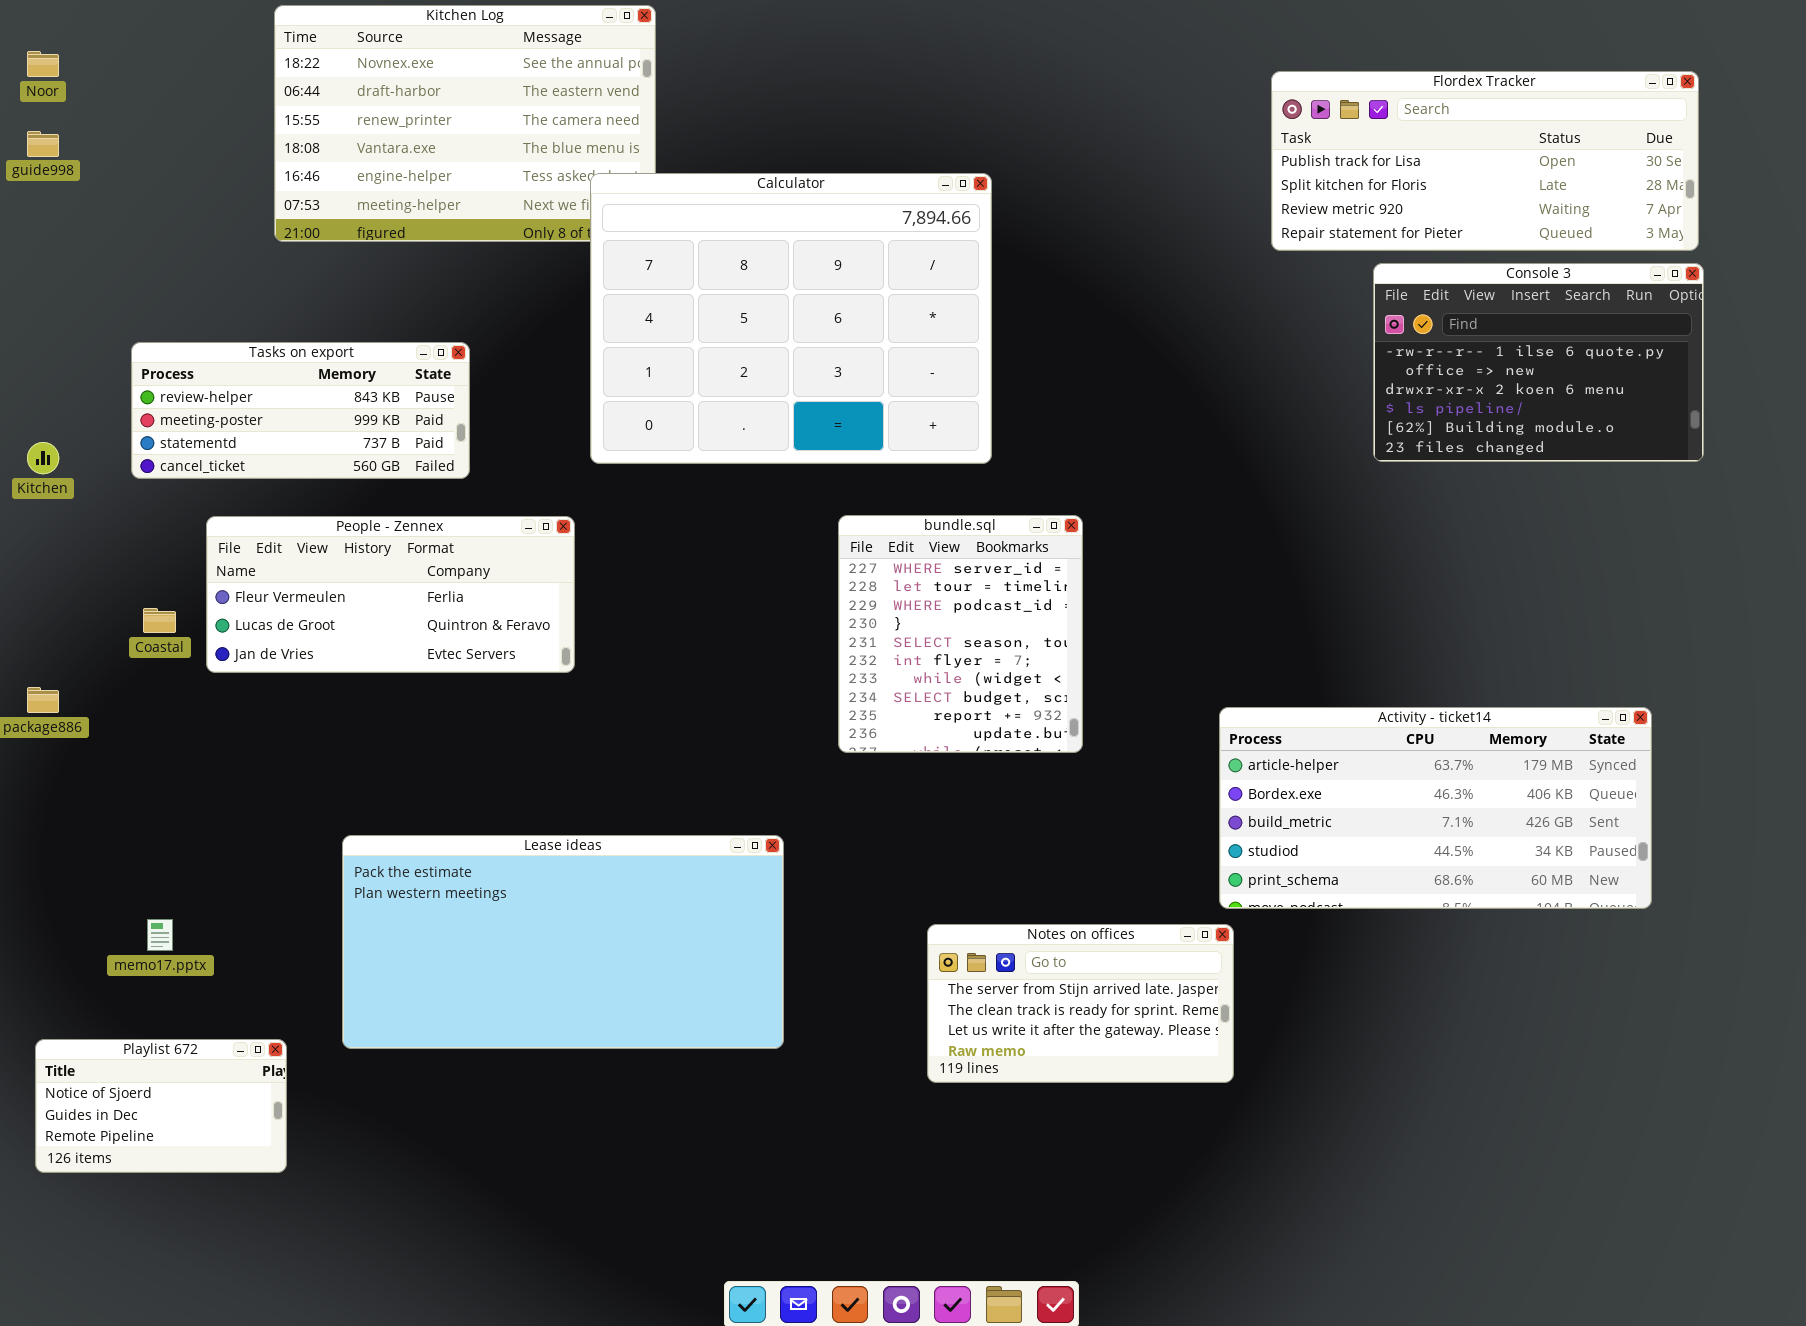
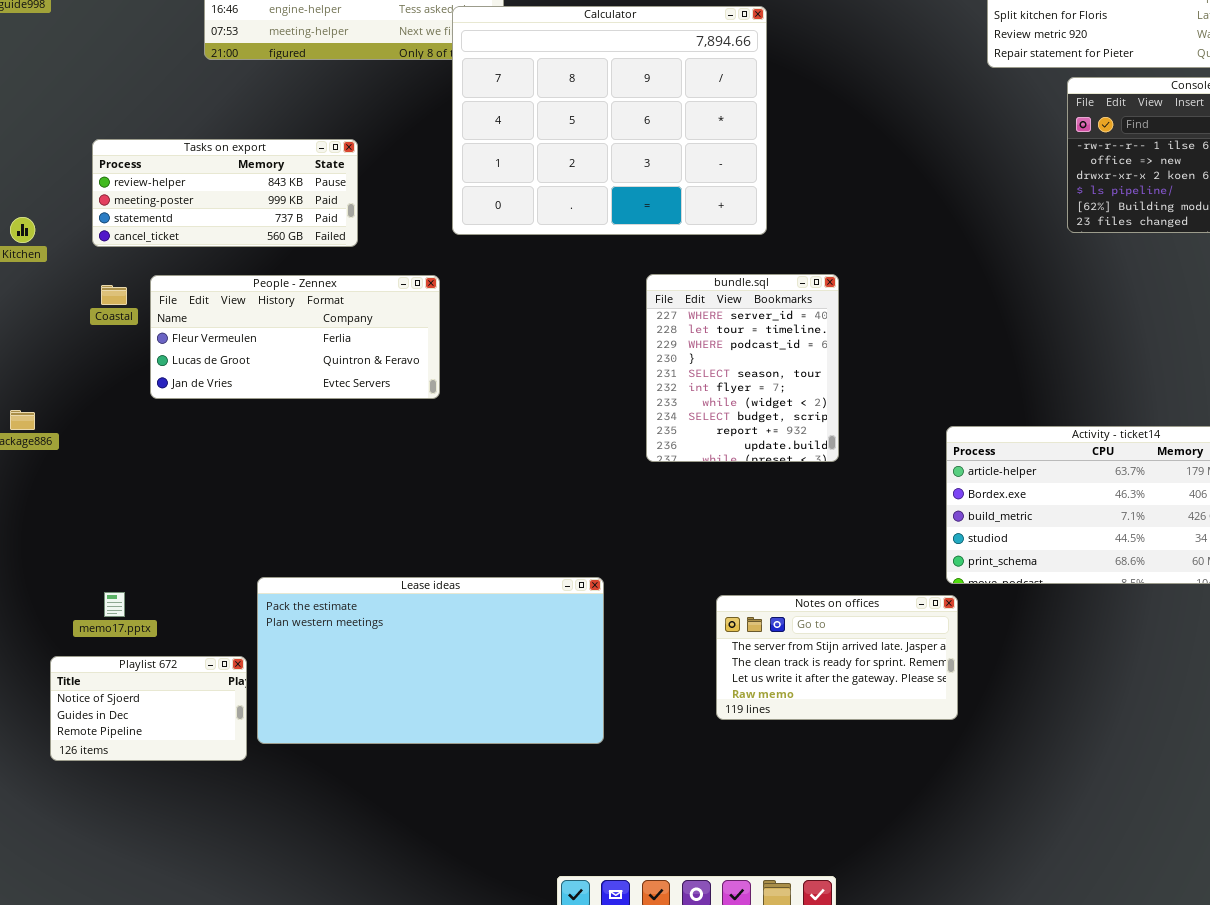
Coastal: [143,608,176,633] -> [101,285,127,305], moved
Lease ideas: [342,835,784,1049] -> [257,577,604,744], moved
Playlist 672: [35,1039,287,1173] -> [50,656,247,761], moved

